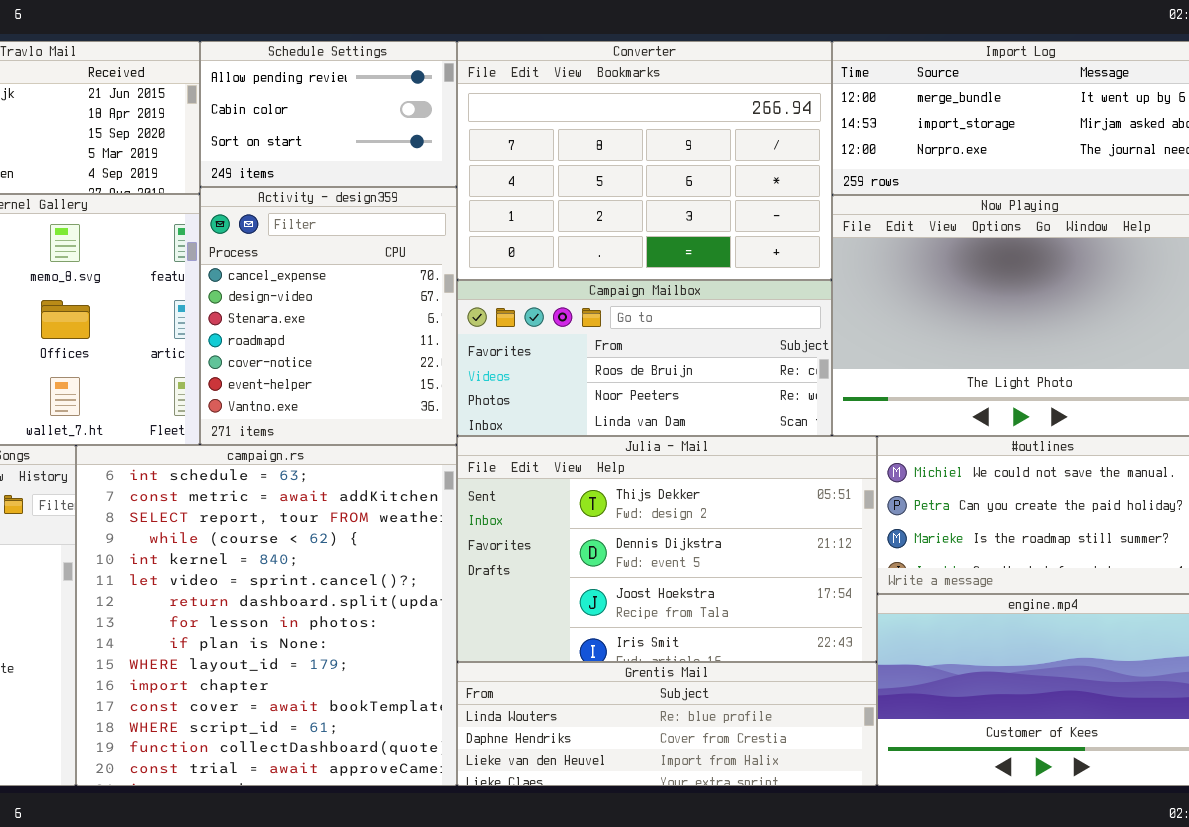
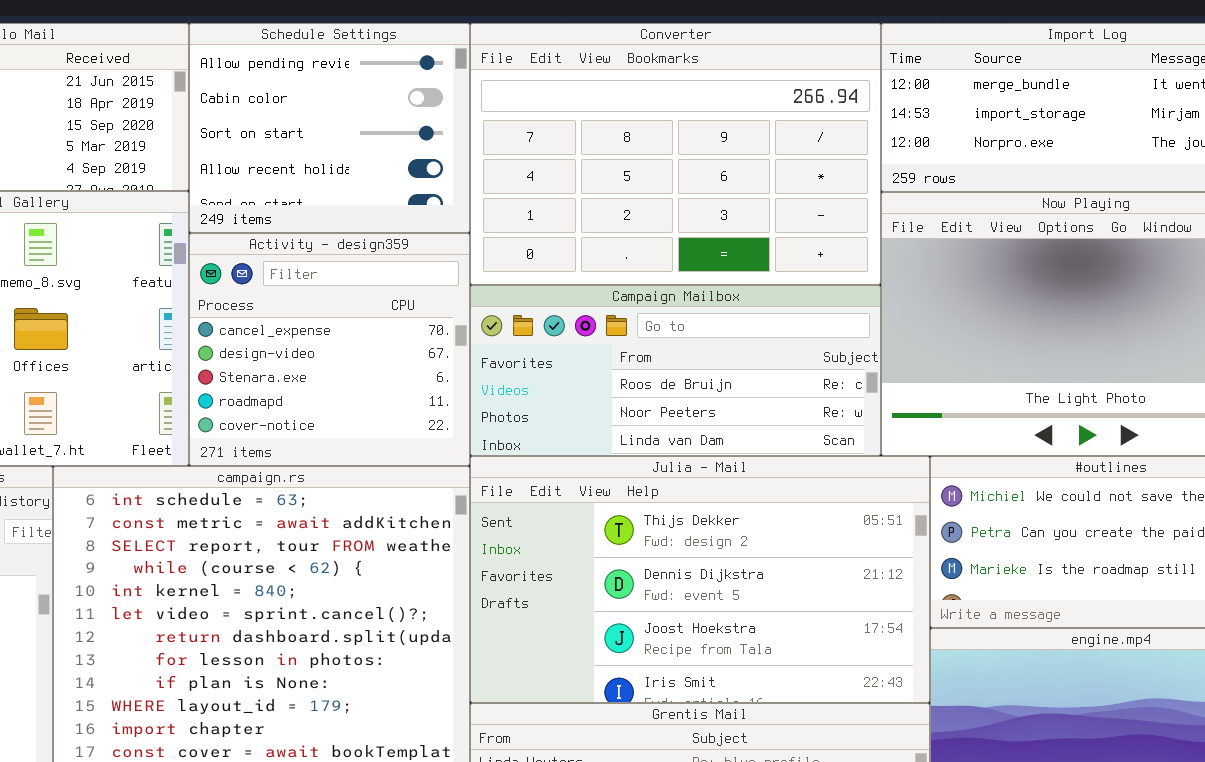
Schedule Settings: [200,41,457,187] -> [189,23,470,233], resized
Activity - design359: [200,187,457,445] -> [189,233,470,466], resized

